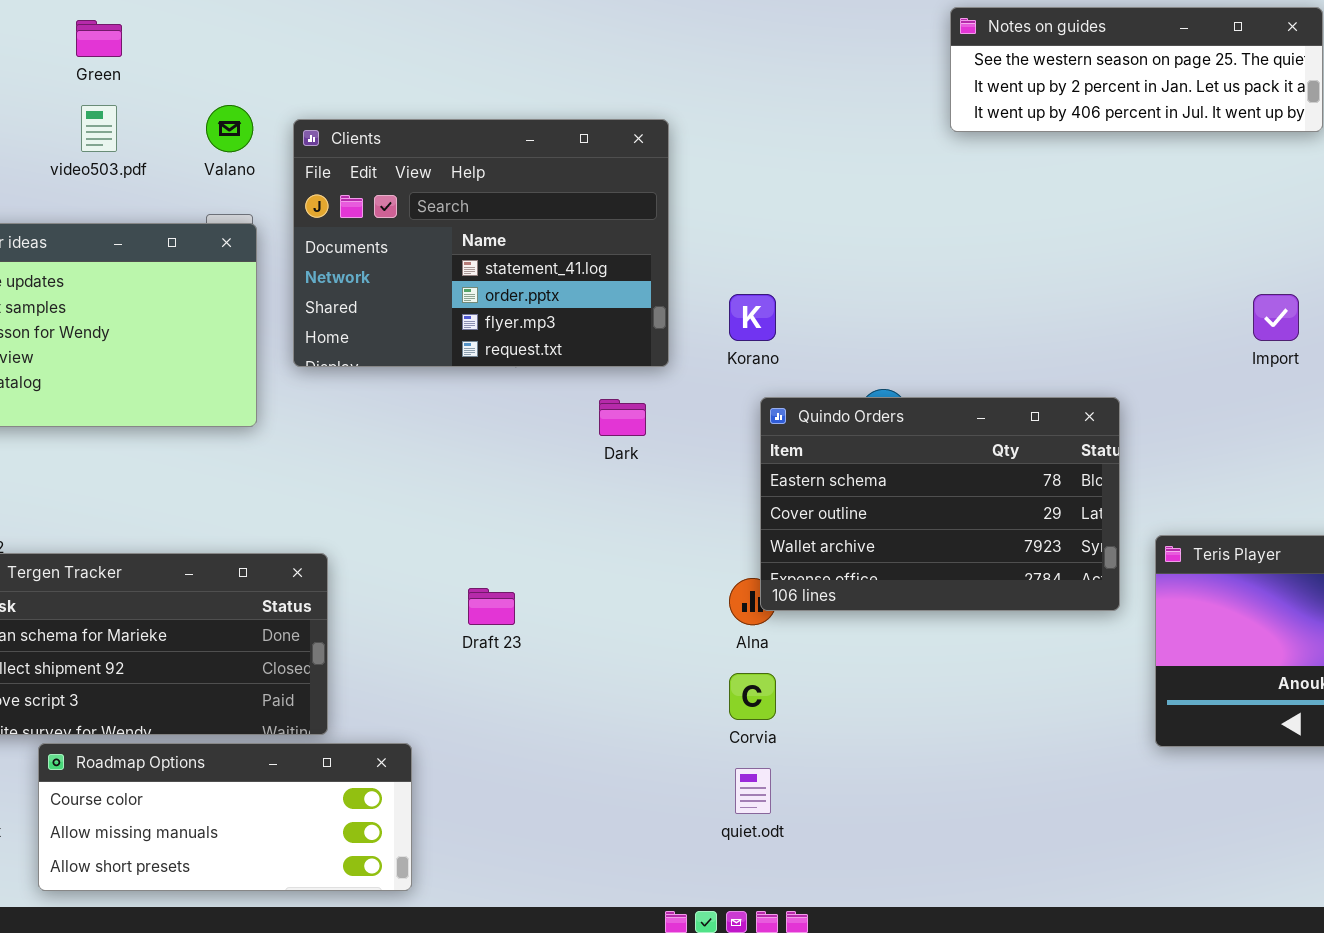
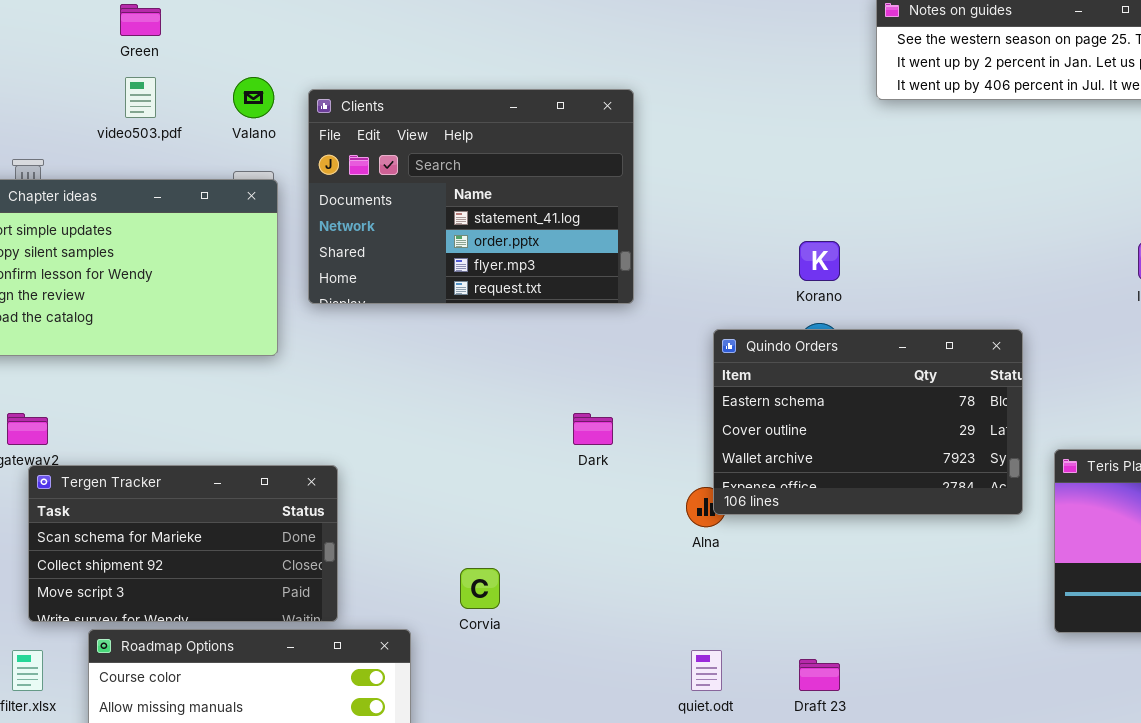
Korano: [729,294,776,341] -> [799,241,840,281], moved
Dark: [599,399,646,436] -> [573,413,613,445], moved
Draft 23: [468,588,515,625] -> [799,659,840,691], moved
Corvia: [729,673,776,720] -> [460,568,500,609], moved

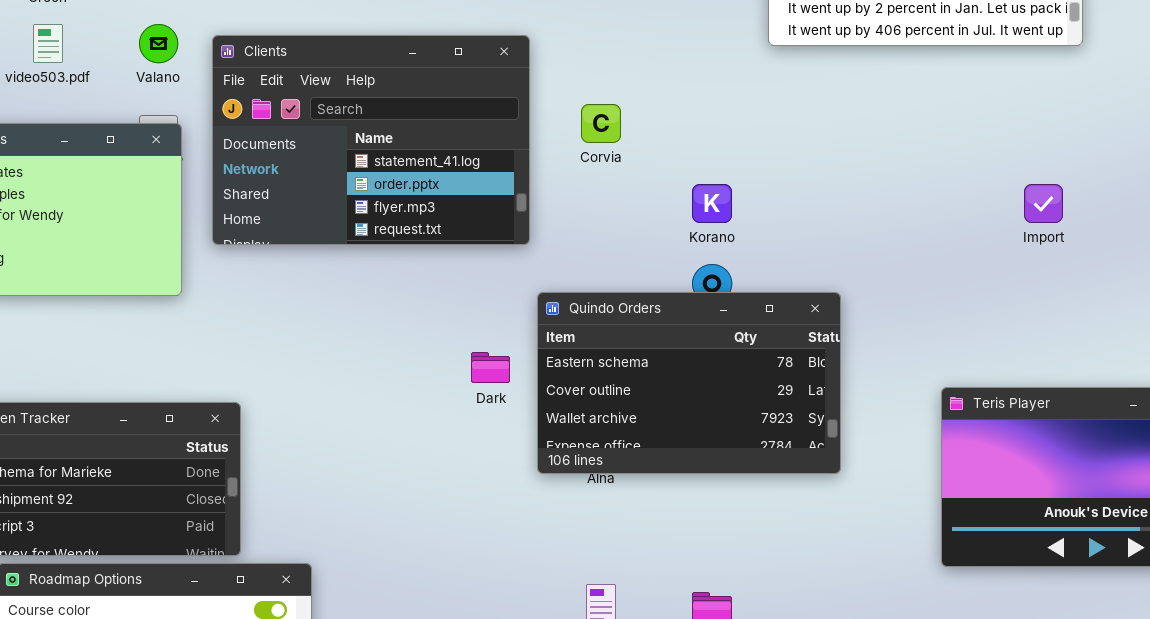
Quindo Orders: [713,329,1023,515] -> [537,292,841,474], moved
Corvia: [460,568,500,609] -> [581,104,621,143], moved

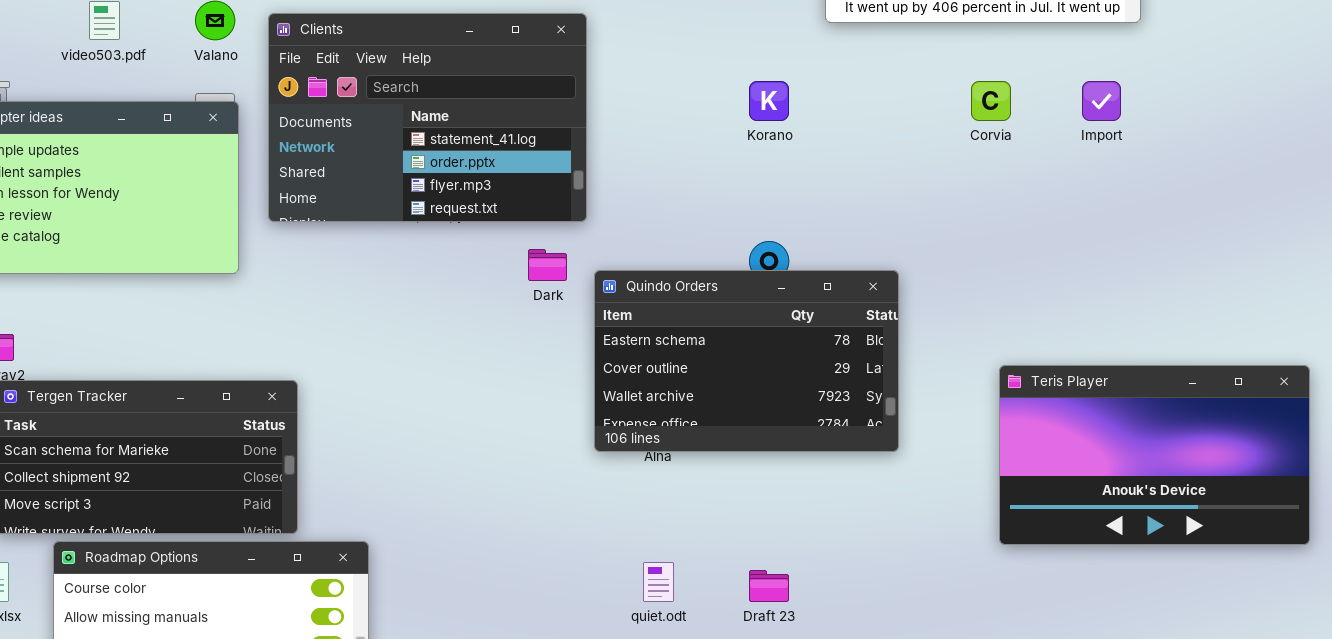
Corvia: [581,104,621,143] -> [971,81,1011,121], moved
Korano: [692,184,732,223] -> [749,81,789,121], moved
Import: [1024,184,1063,223] -> [1082,81,1121,121], moved
Dark: [471,352,510,383] -> [528,249,567,281], moved

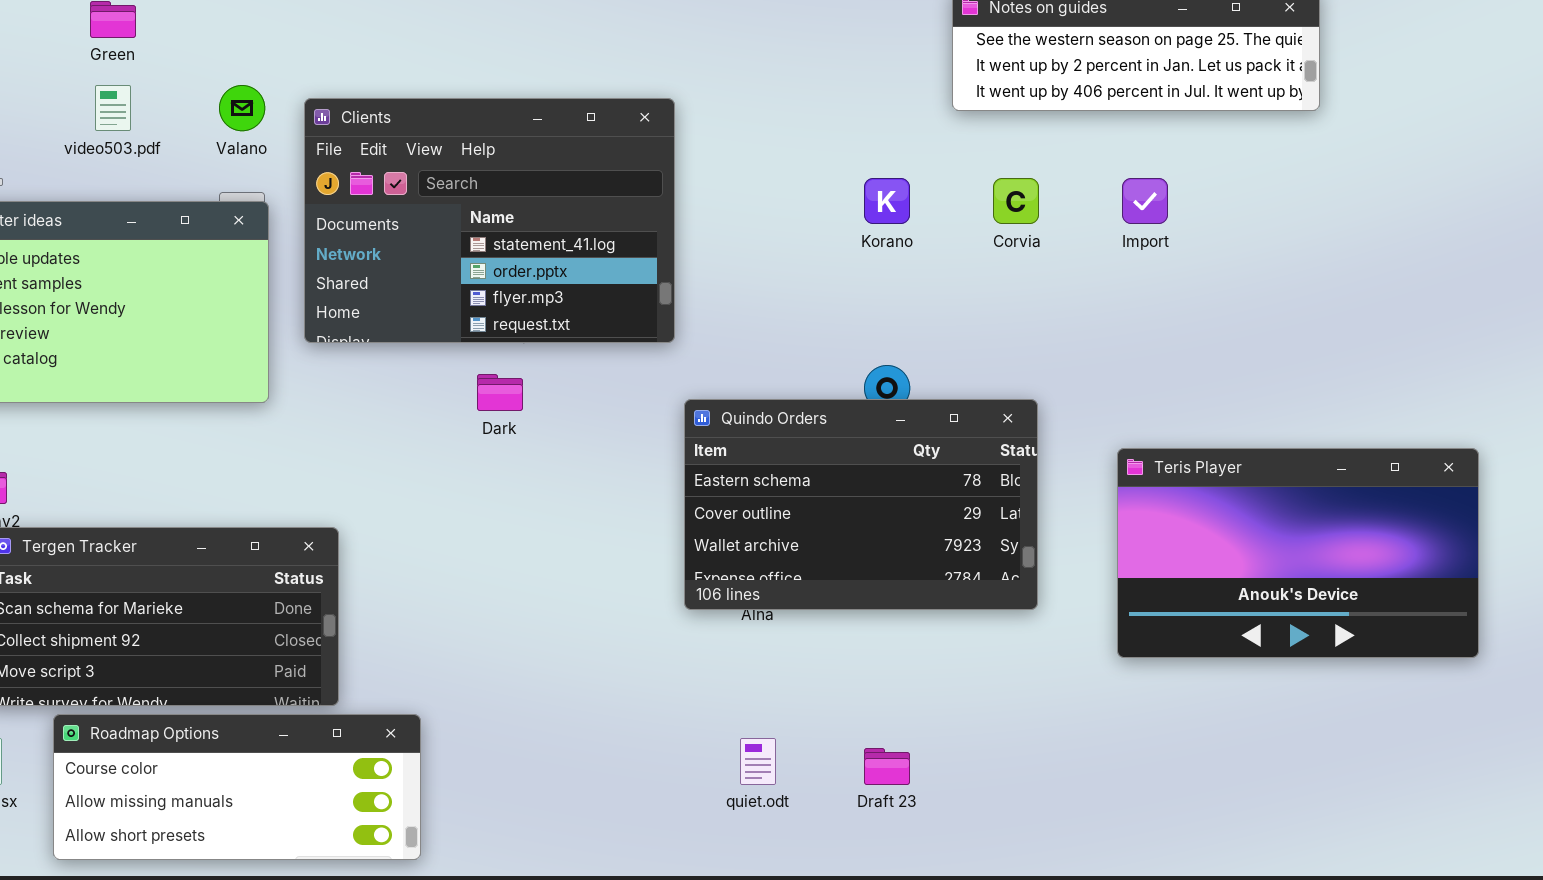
Corvia: [971,81,1011,121] -> [993,178,1039,224], moved
Import: [1082,81,1121,121] -> [1122,178,1168,224], moved
Dark: [528,249,567,281] -> [477,374,523,411], moved
Teris Player: [999,365,1310,545] -> [1117,448,1479,658], moved

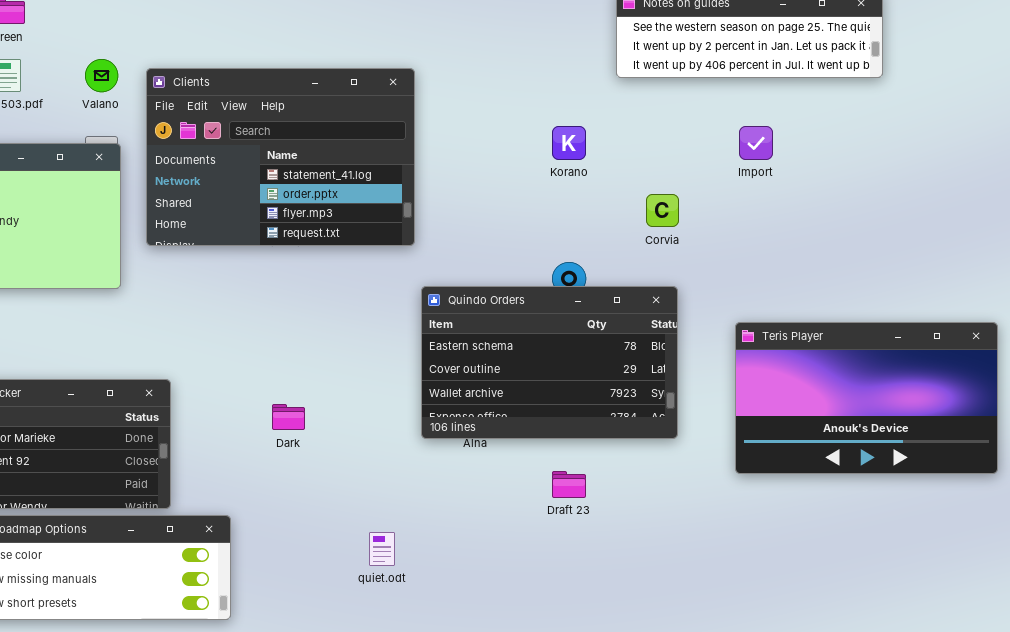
Corvia: [993,178,1039,224] -> [646,194,679,227], moved
Dark: [477,374,523,411] -> [272,404,305,430], moved
quiet.odt: [740,738,776,785] -> [369,532,395,566], moved
Draft 23: [864,748,910,785] -> [552,471,586,498], moved

